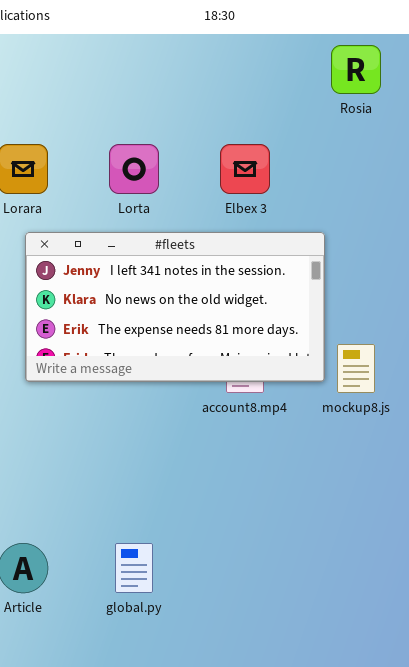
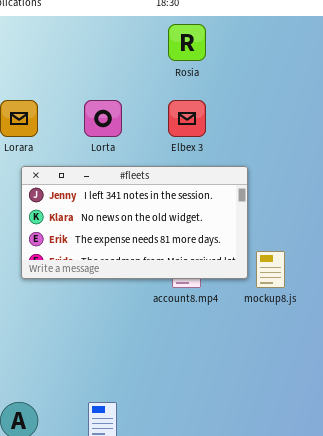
Rosia: [331,45,381,94] -> [168,24,206,61], moved

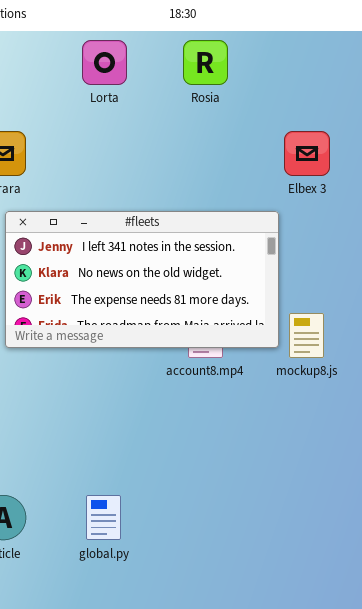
Lorta: [84,100,122,137] -> [82,40,127,85], moved
Elbex 3: [168,100,206,137] -> [284,131,330,176], moved

